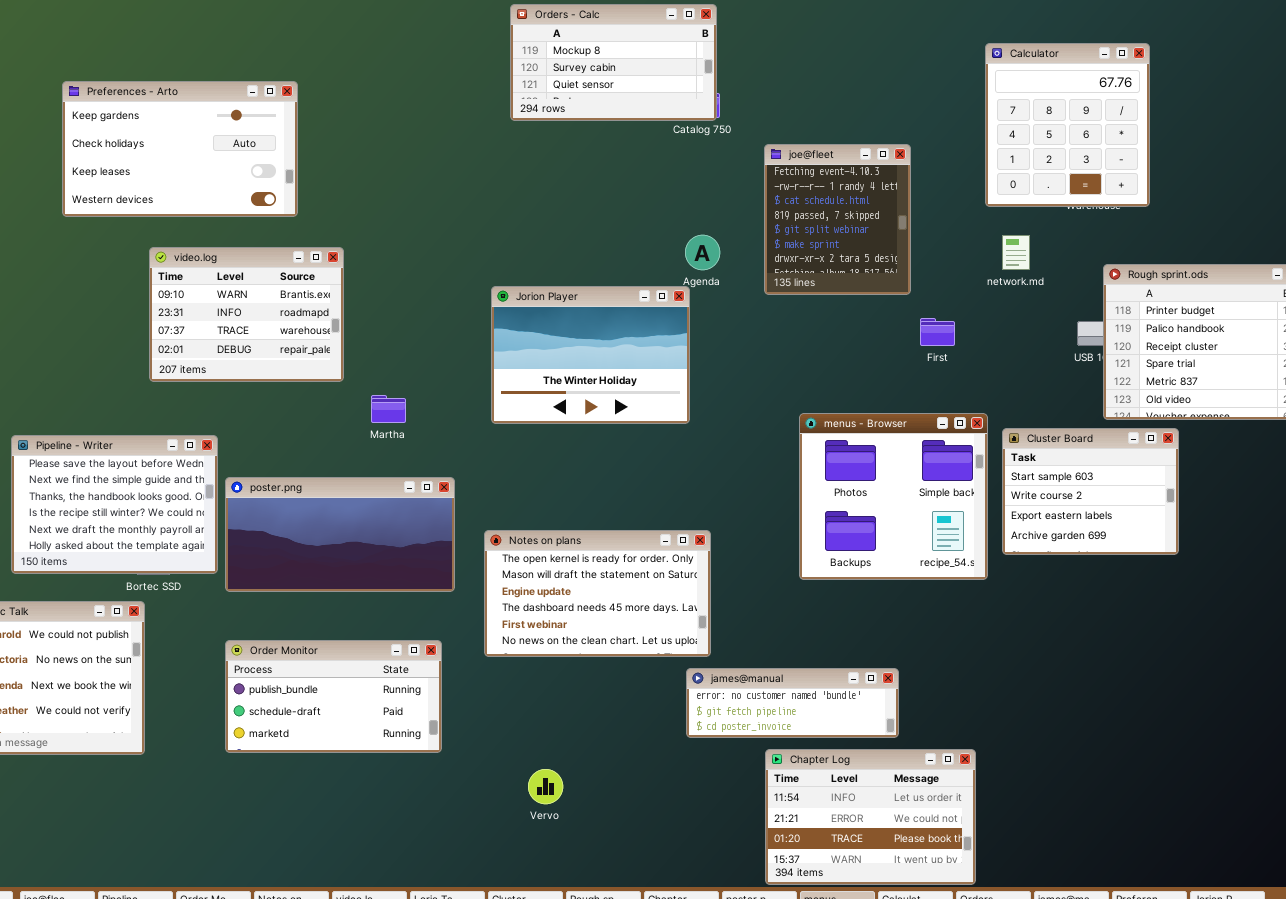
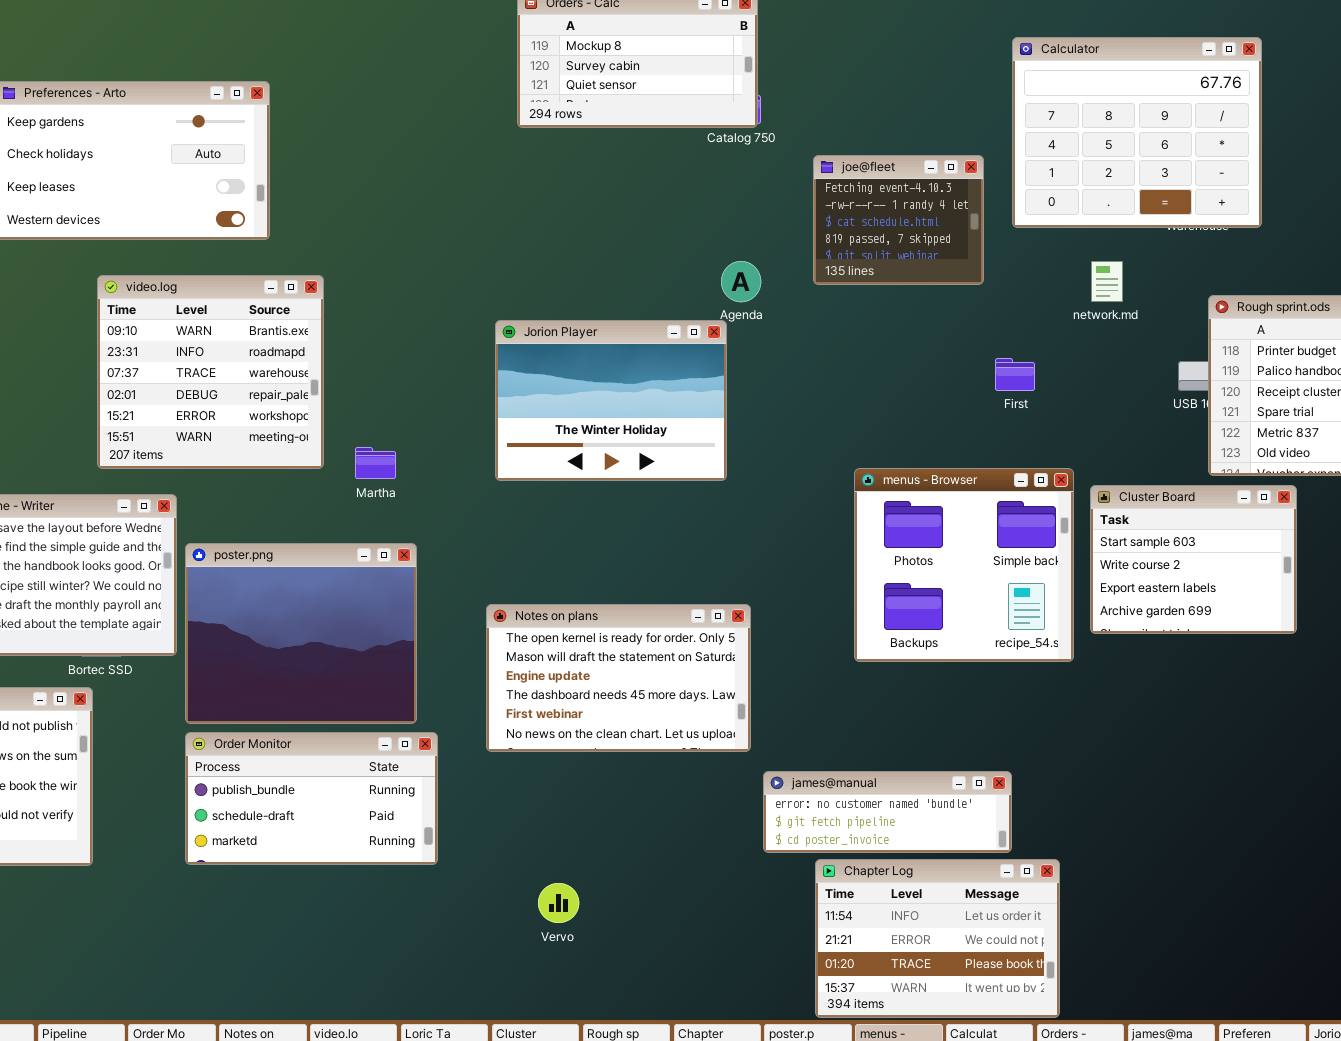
Calculator: [985,43,1150,207] -> [1012,37,1262,228], resized
joe@fleet: [764,144,911,295] -> [813,155,984,285], resized
video.log: [149,247,344,382] -> [97,275,324,469], resized
poster.png: [225,477,455,592] -> [185,543,417,724], resized
james@manual: [686,668,899,738] -> [763,771,1012,853], moved

